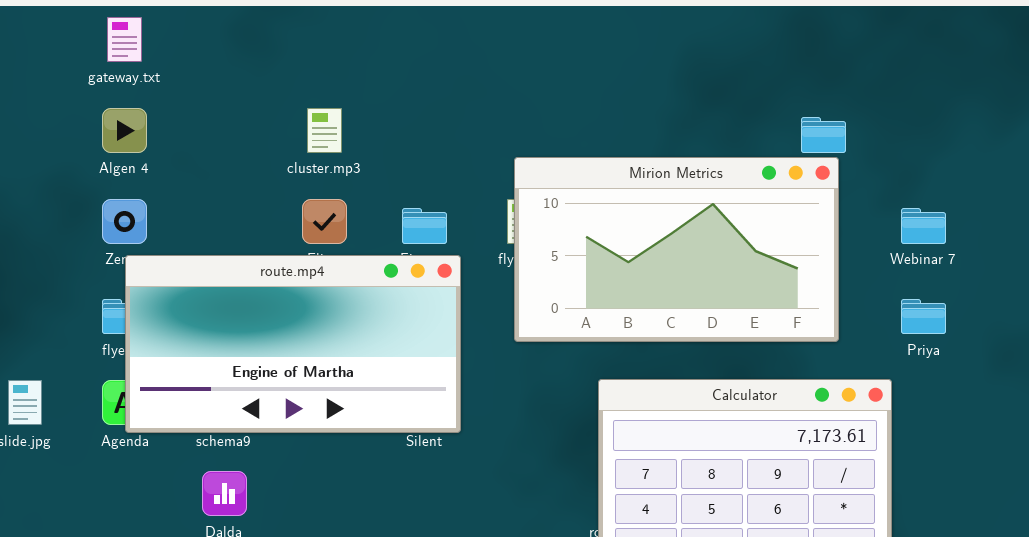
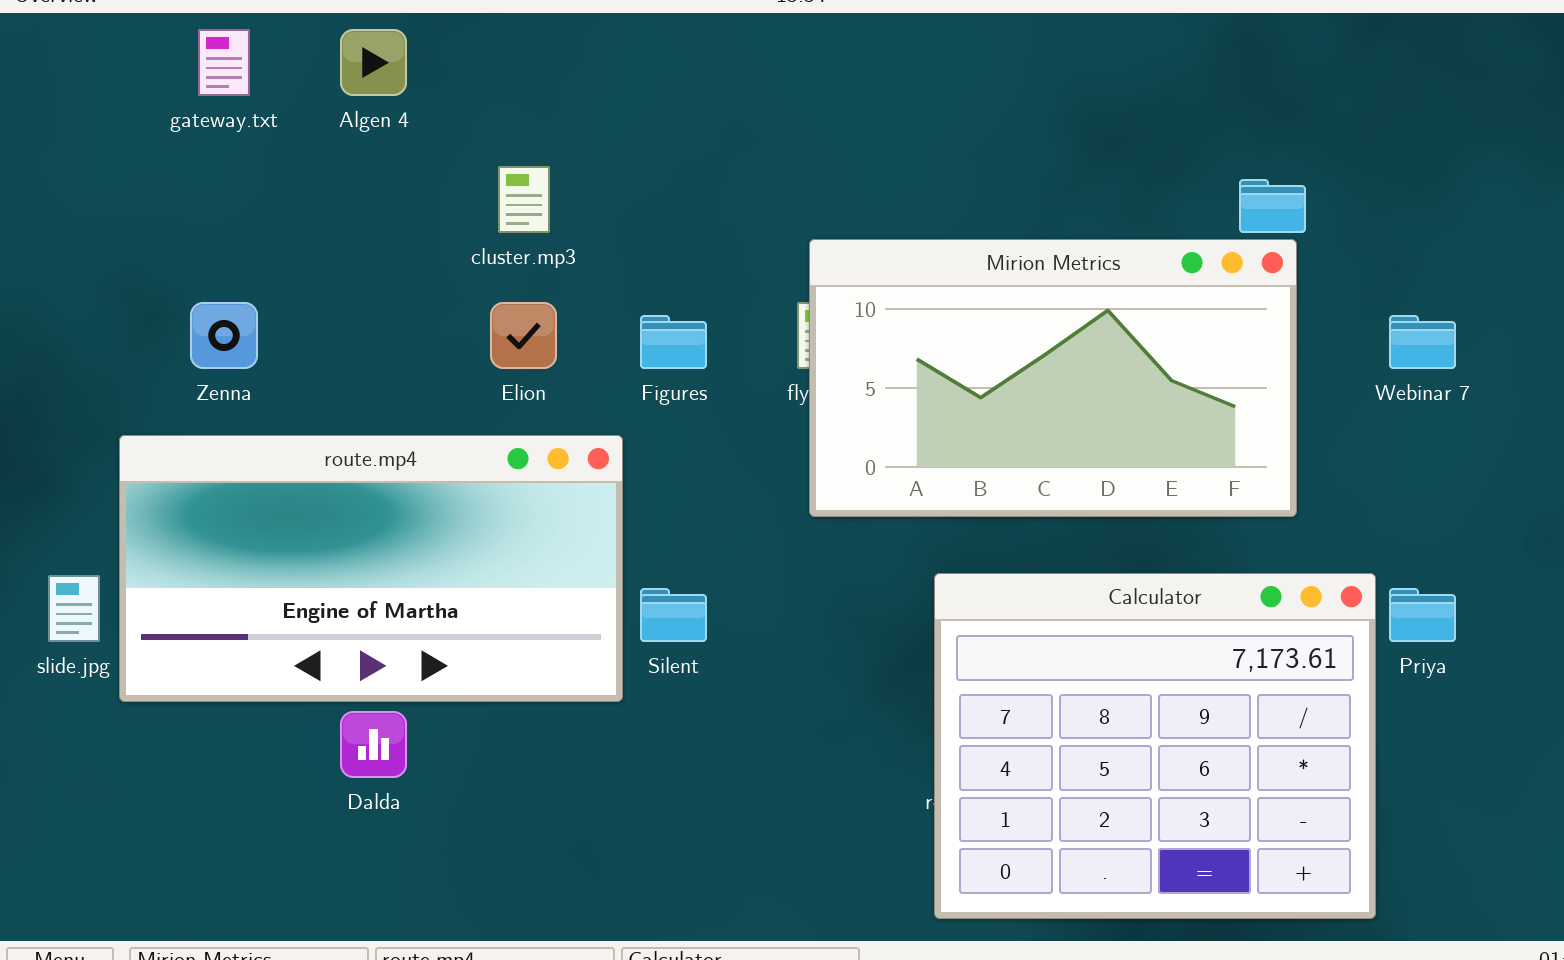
Algen 4: [102,108,147,153] -> [340,29,407,96], moved
route.mp4: [125,255,461,433] -> [119,435,623,702], moved
Priya: [901,299,946,334] -> [1389,588,1456,642], moved

